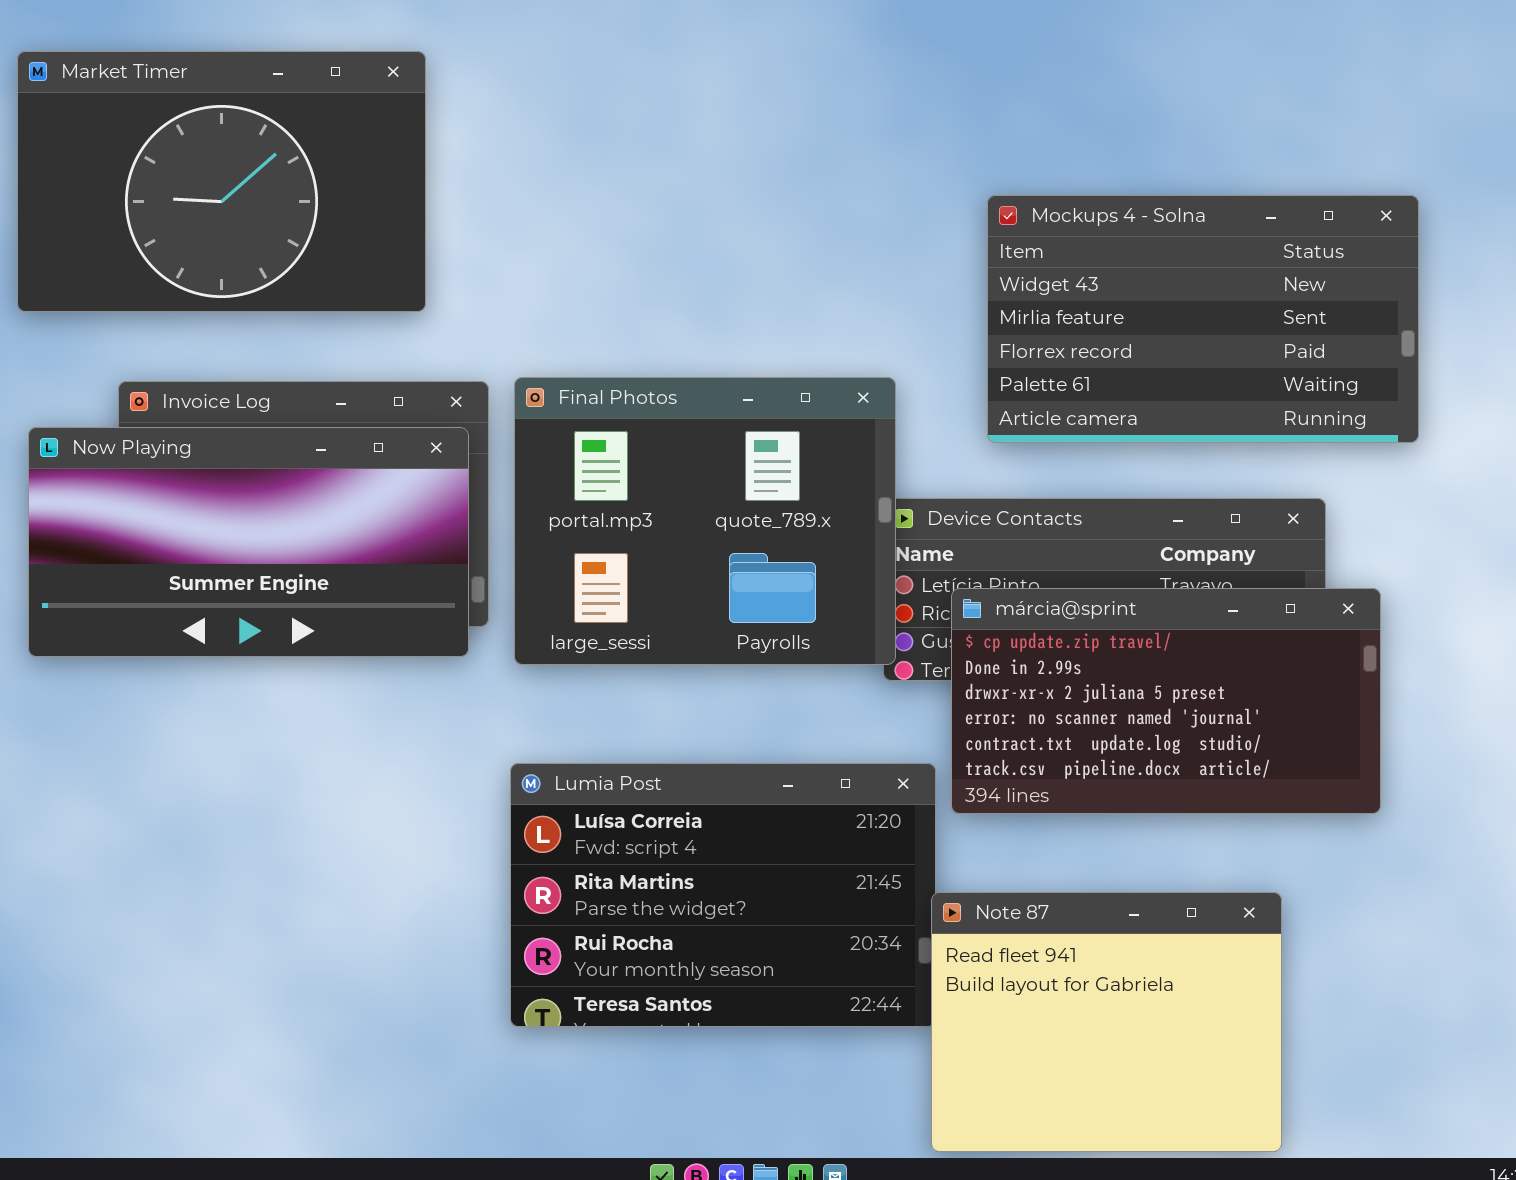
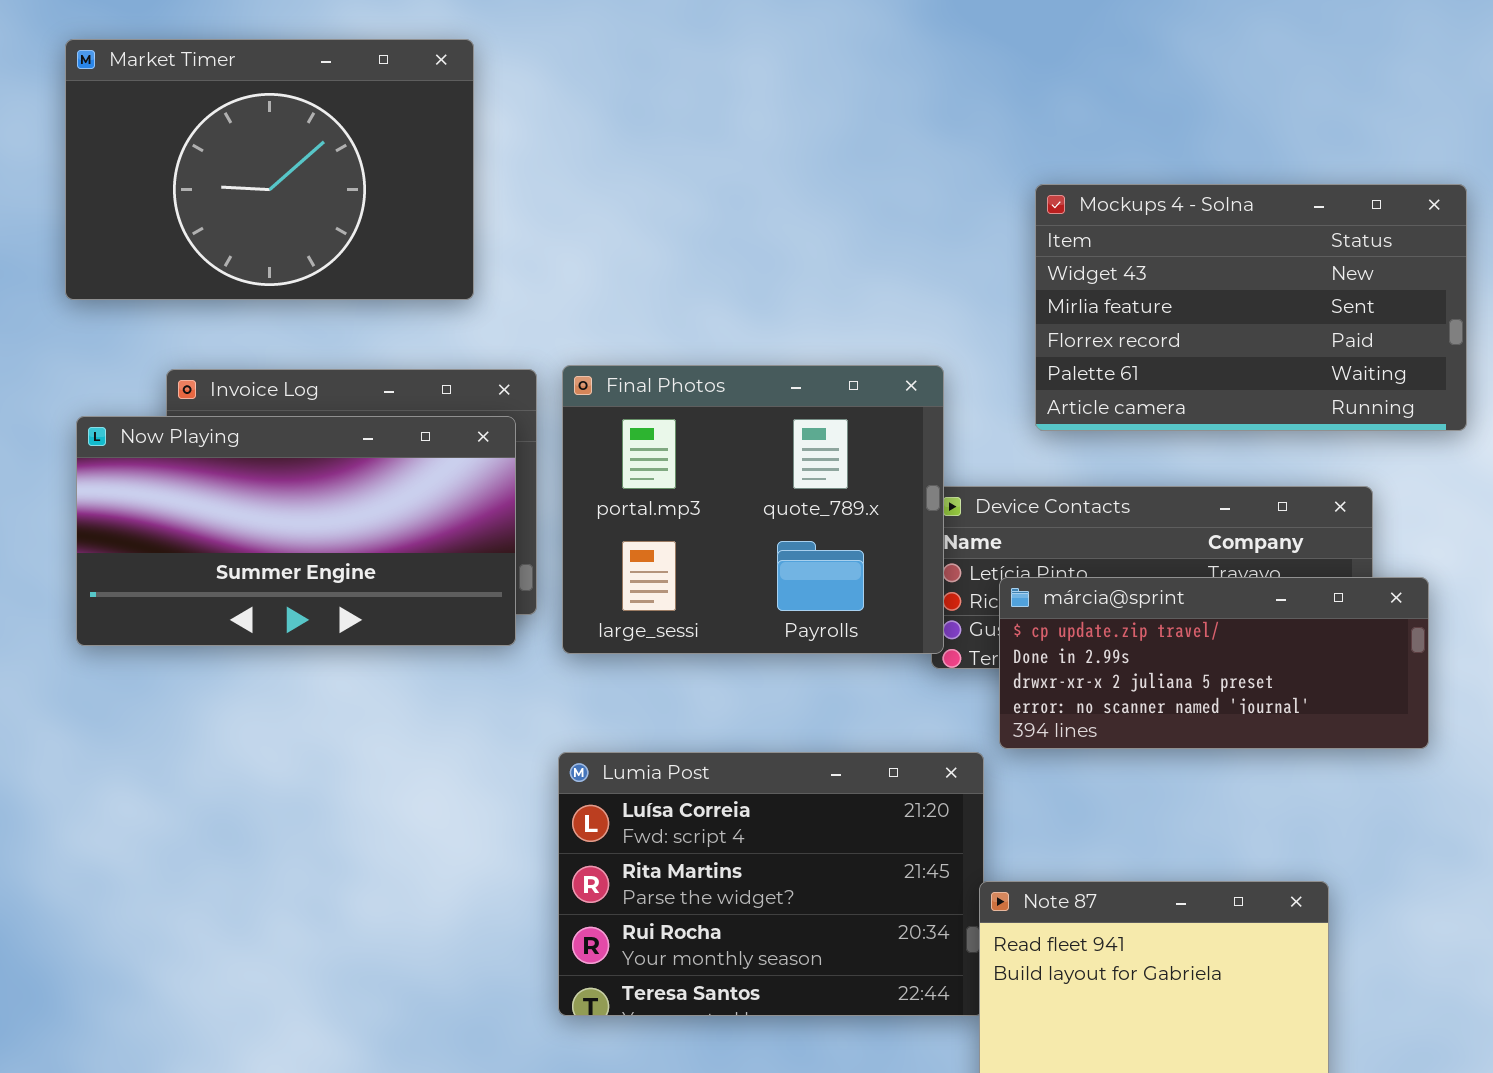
márcia@sprint: [951,588,1381,814] -> [999,577,1429,749], resized

